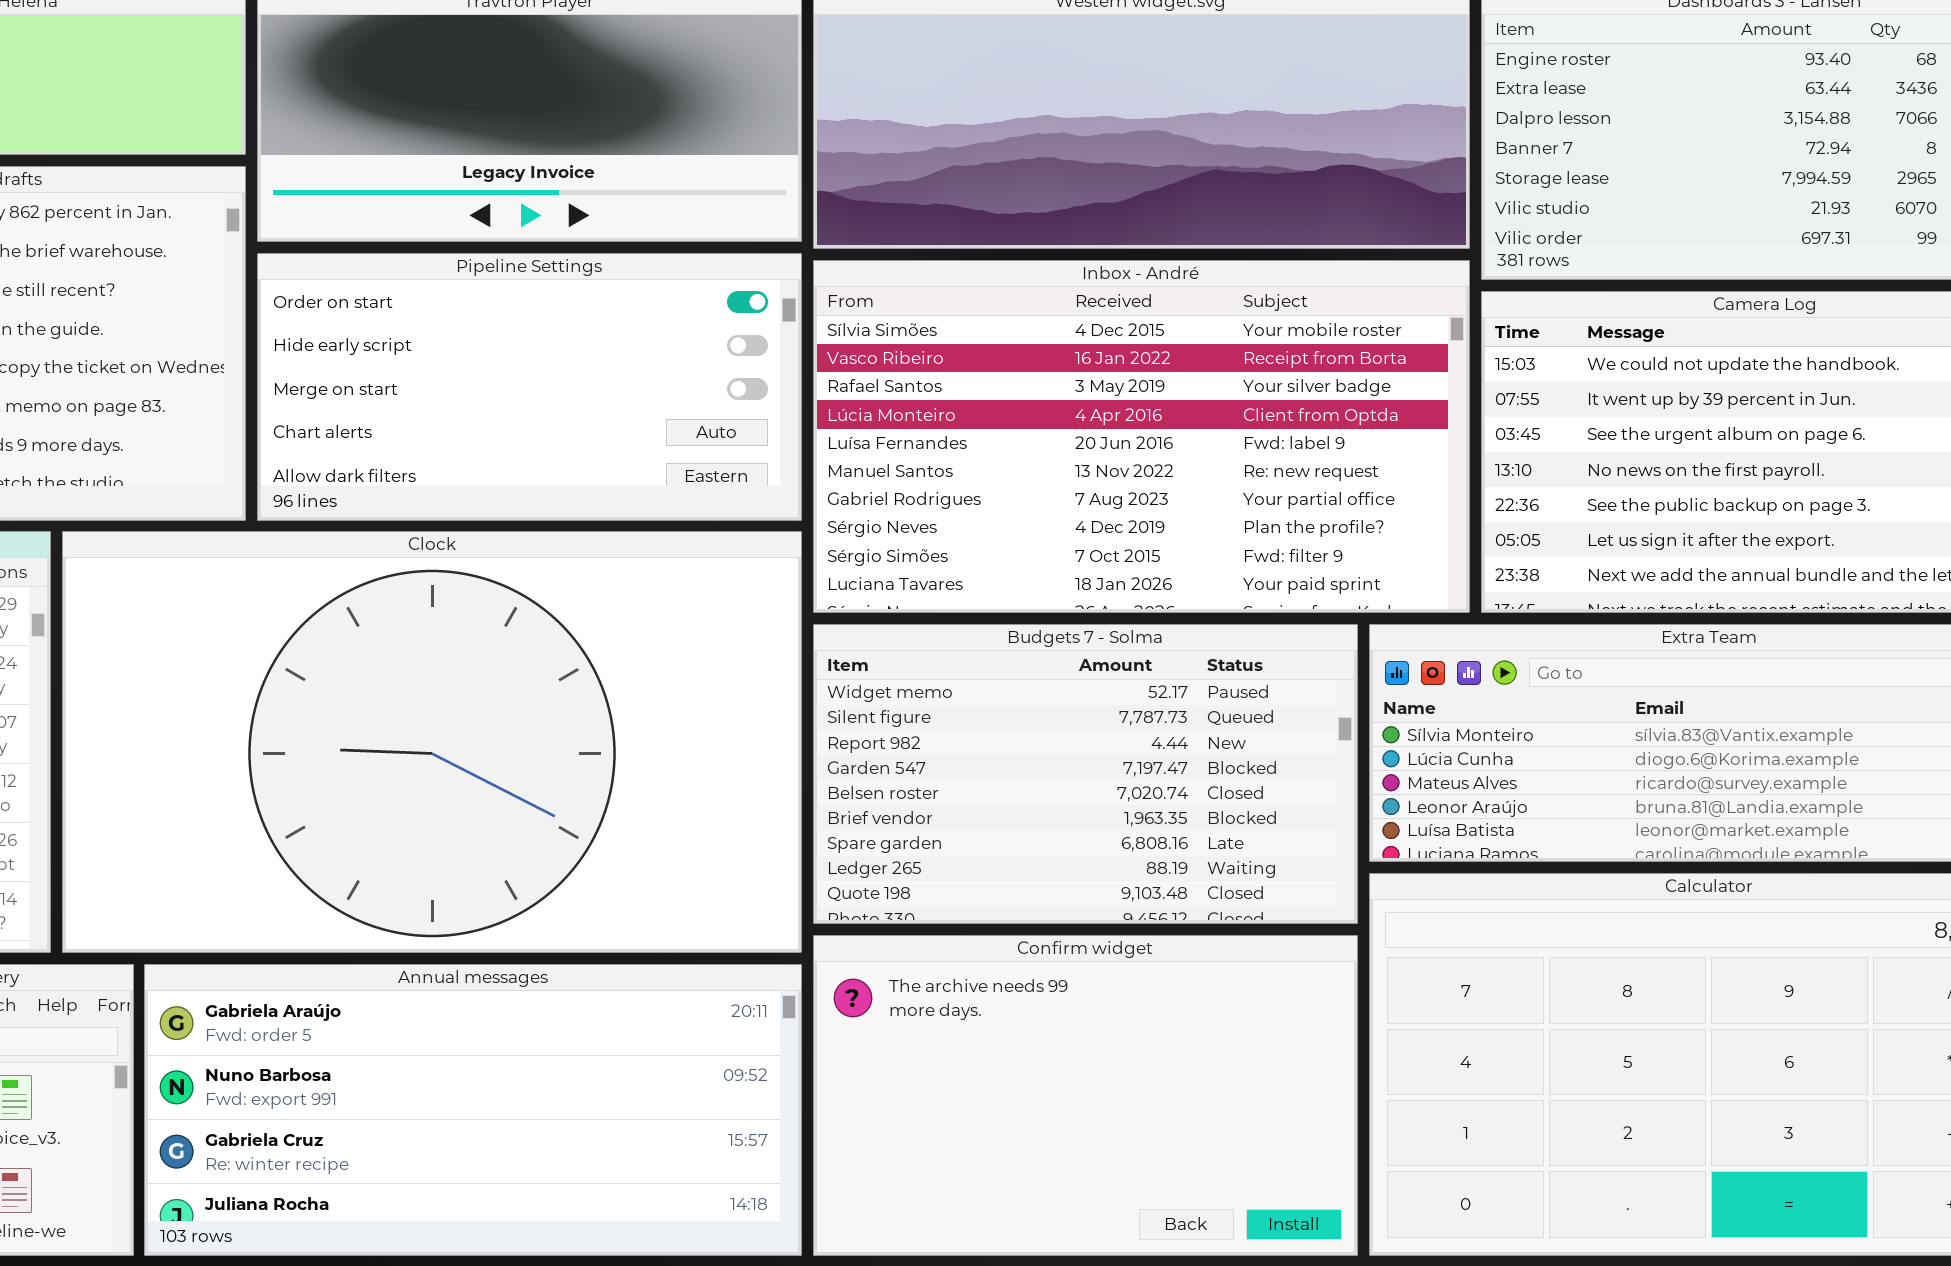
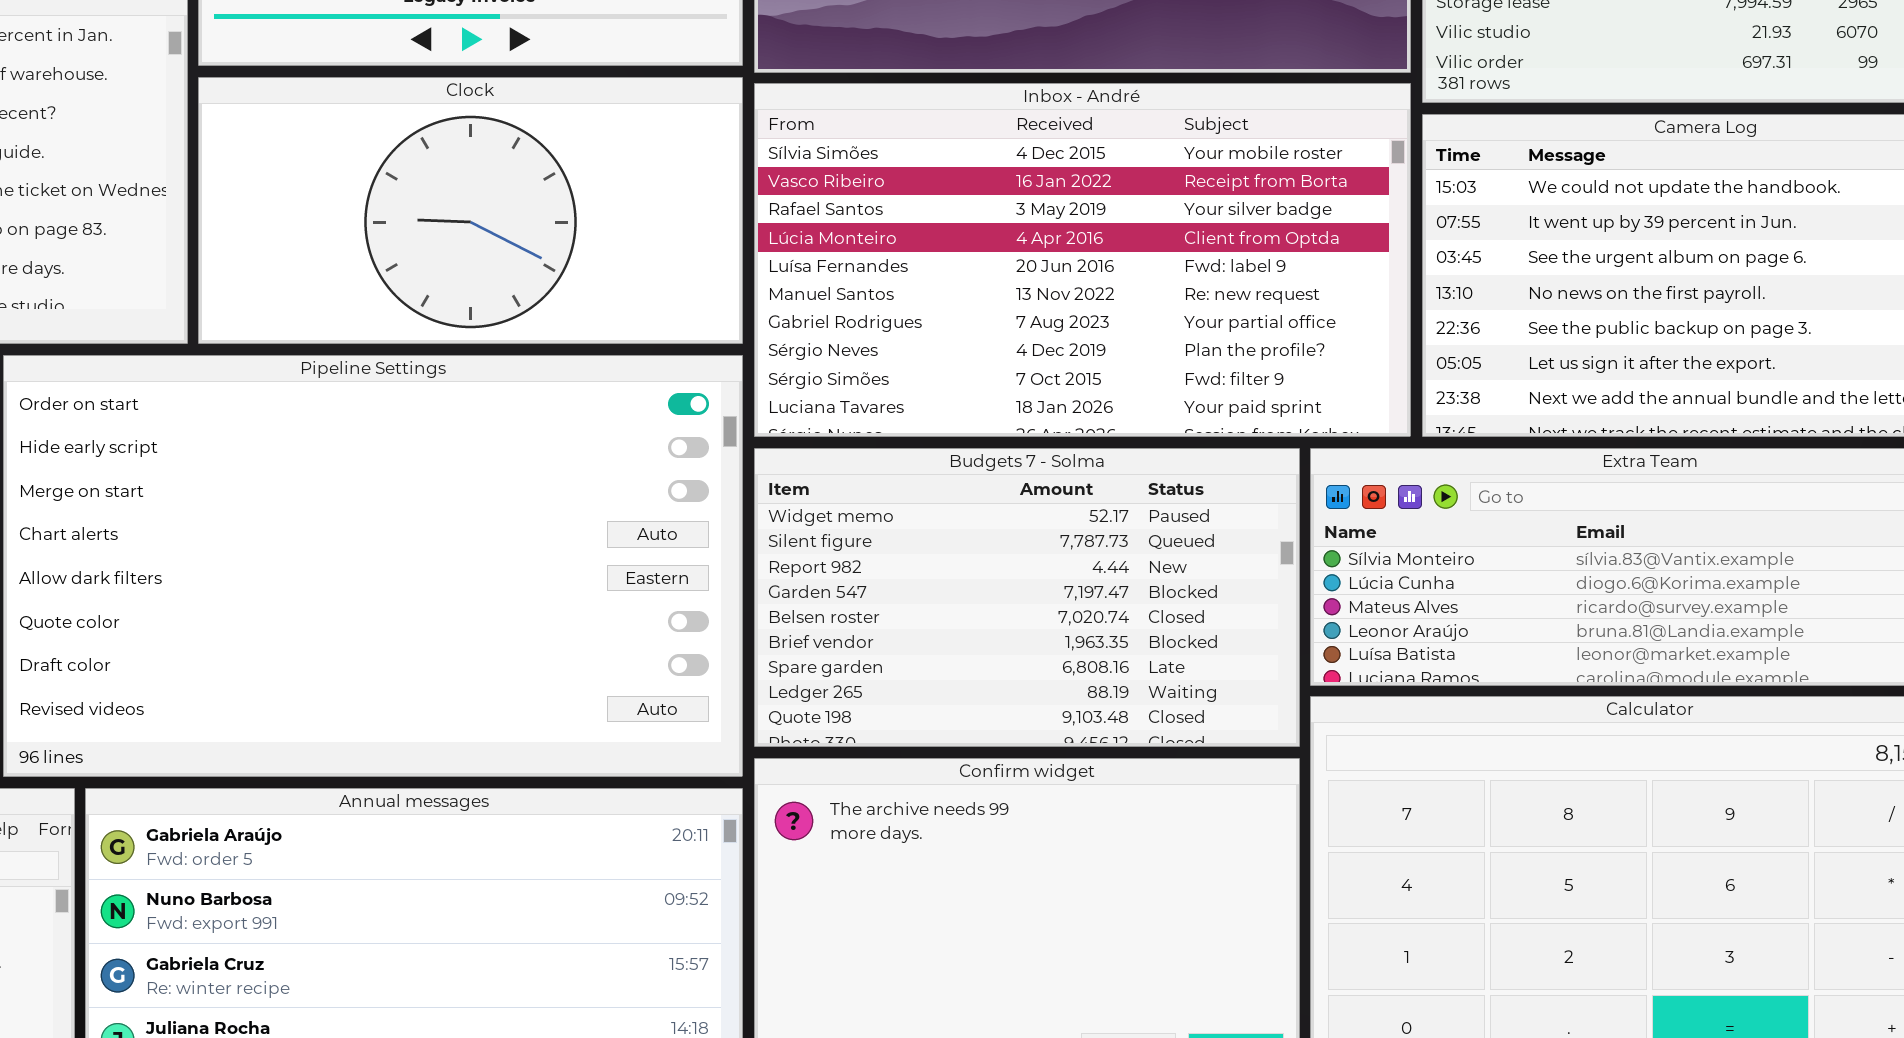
Pipeline Settings: [257,253,802,521] -> [3,355,743,777], moved, resized
Clock: [62,531,802,953] -> [198,77,743,344], moved, resized

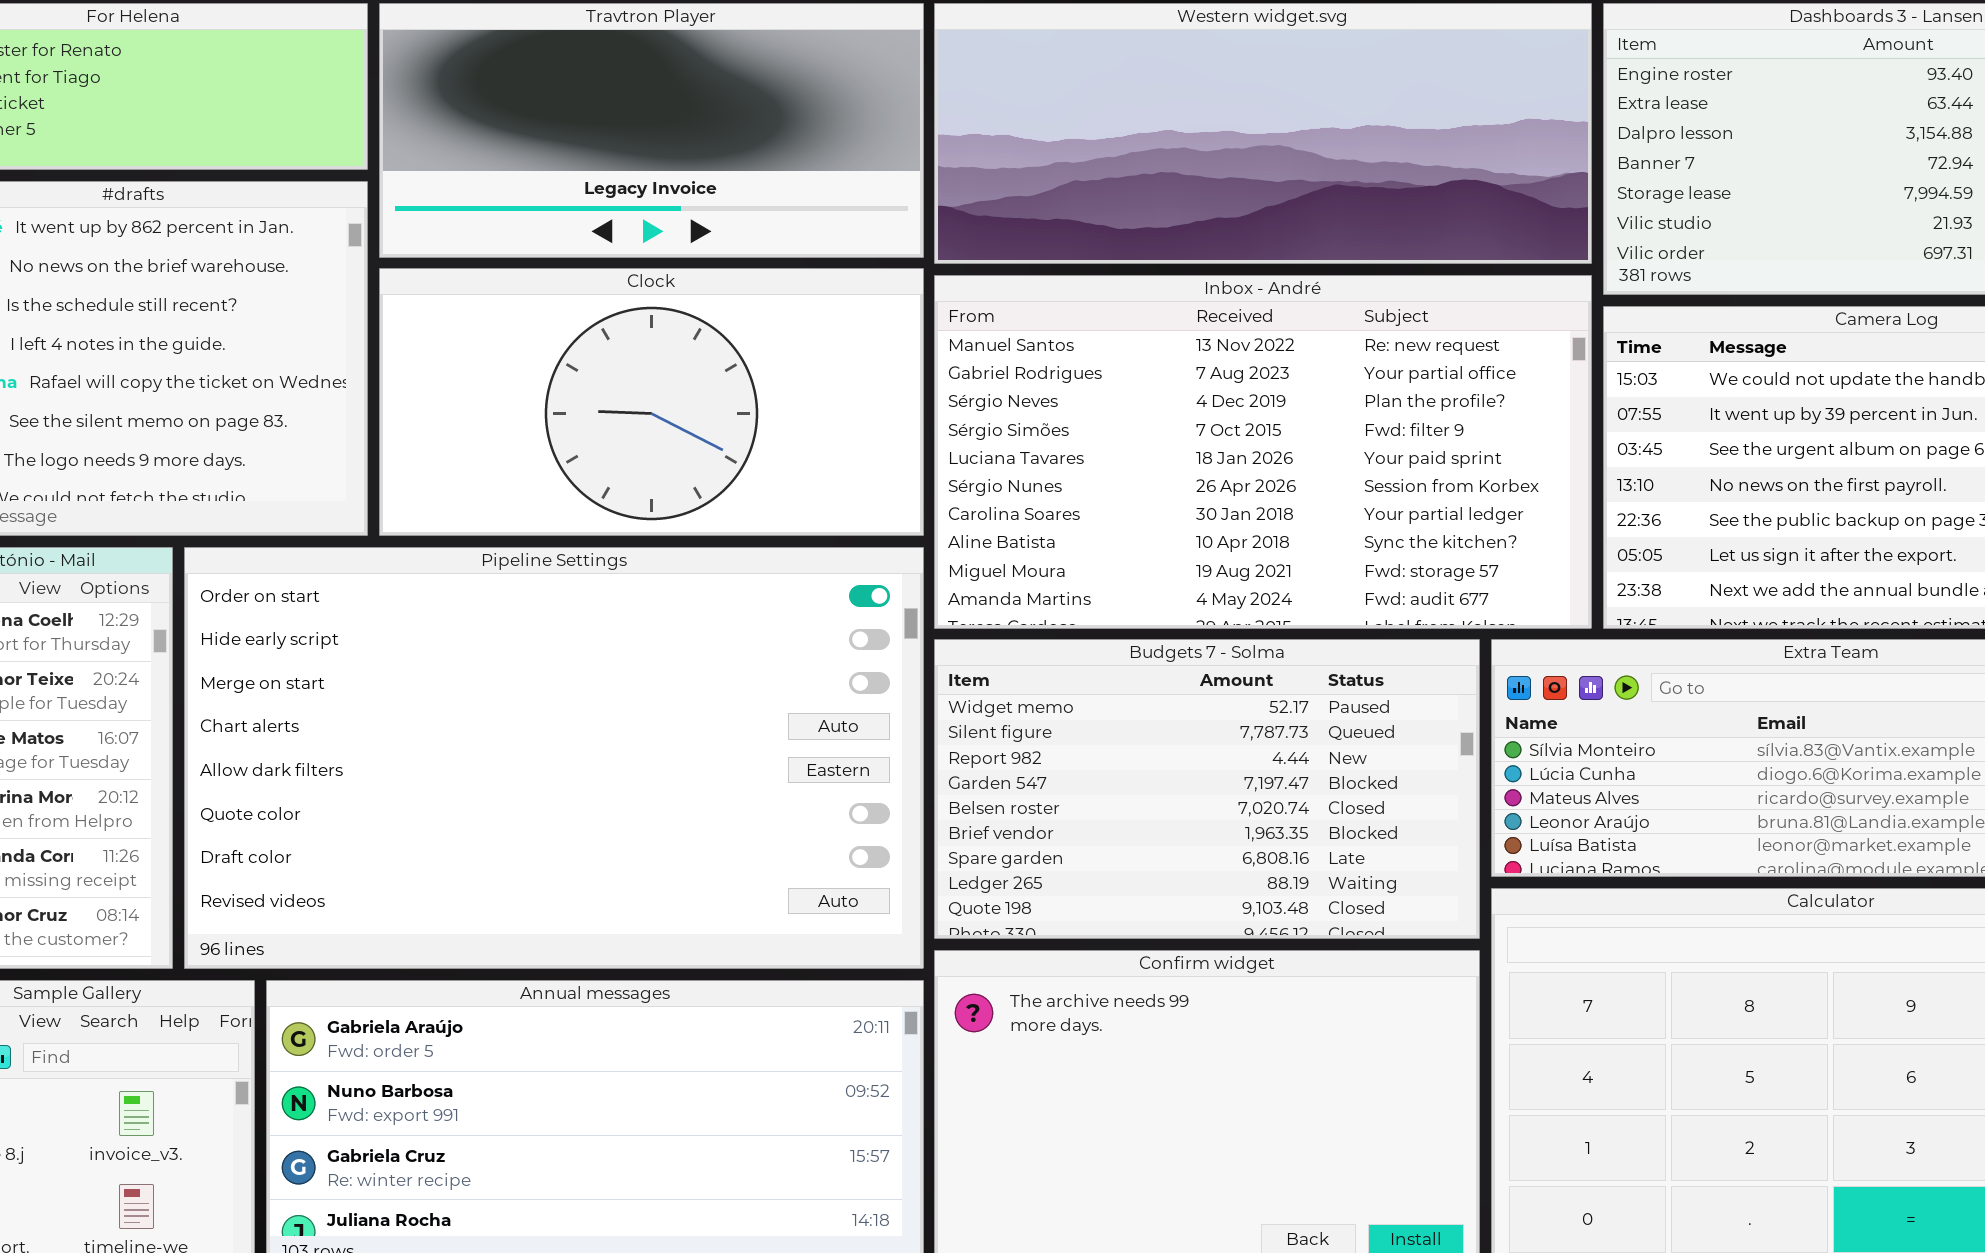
Inbox - André: [754,83,1411,437] -> [934,275,1592,629], scrolled down 5 rows

